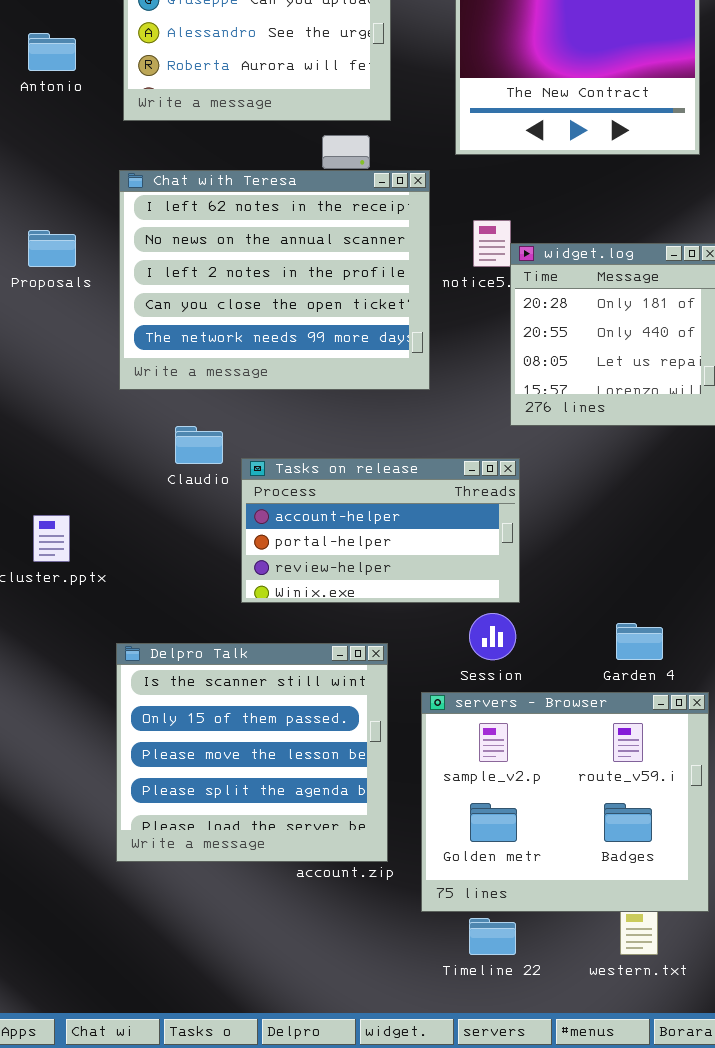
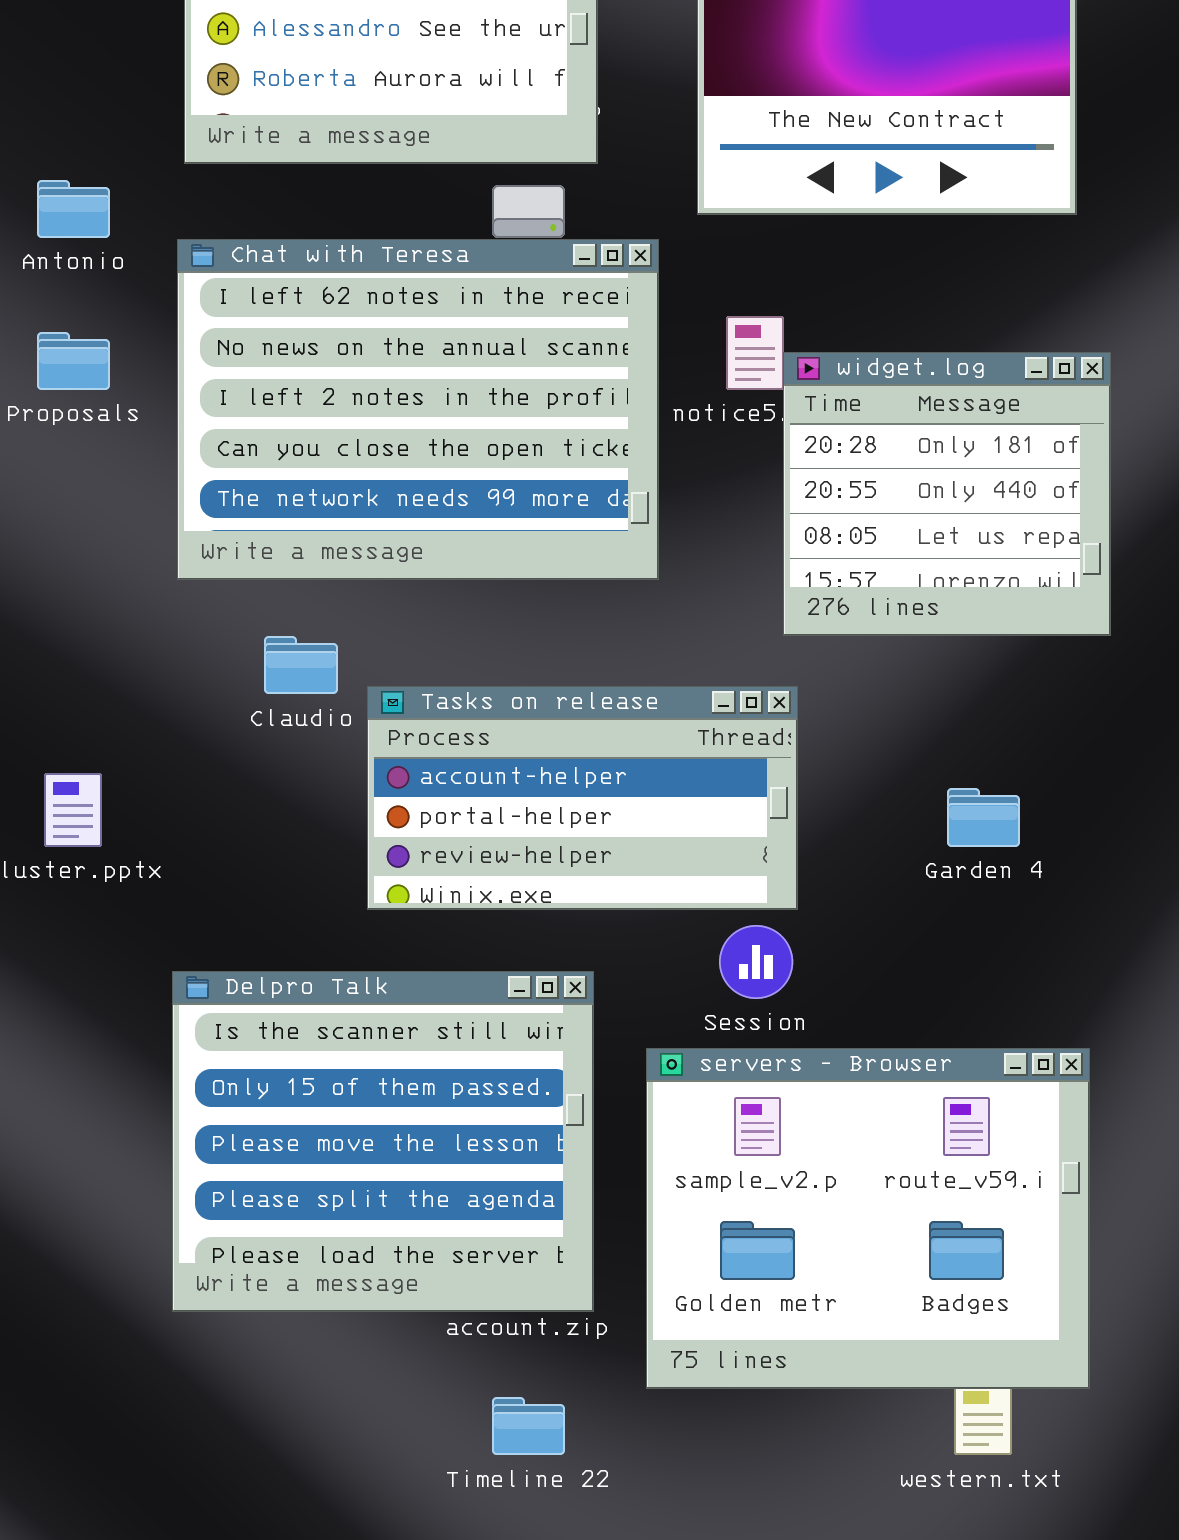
Antonio: [28,33,76,71] -> [37,180,110,238], moved
Garden 4: [616,623,663,660] -> [947,788,1020,847], moved
Timeline 22: [469,918,516,955] -> [492,1397,565,1455], moved

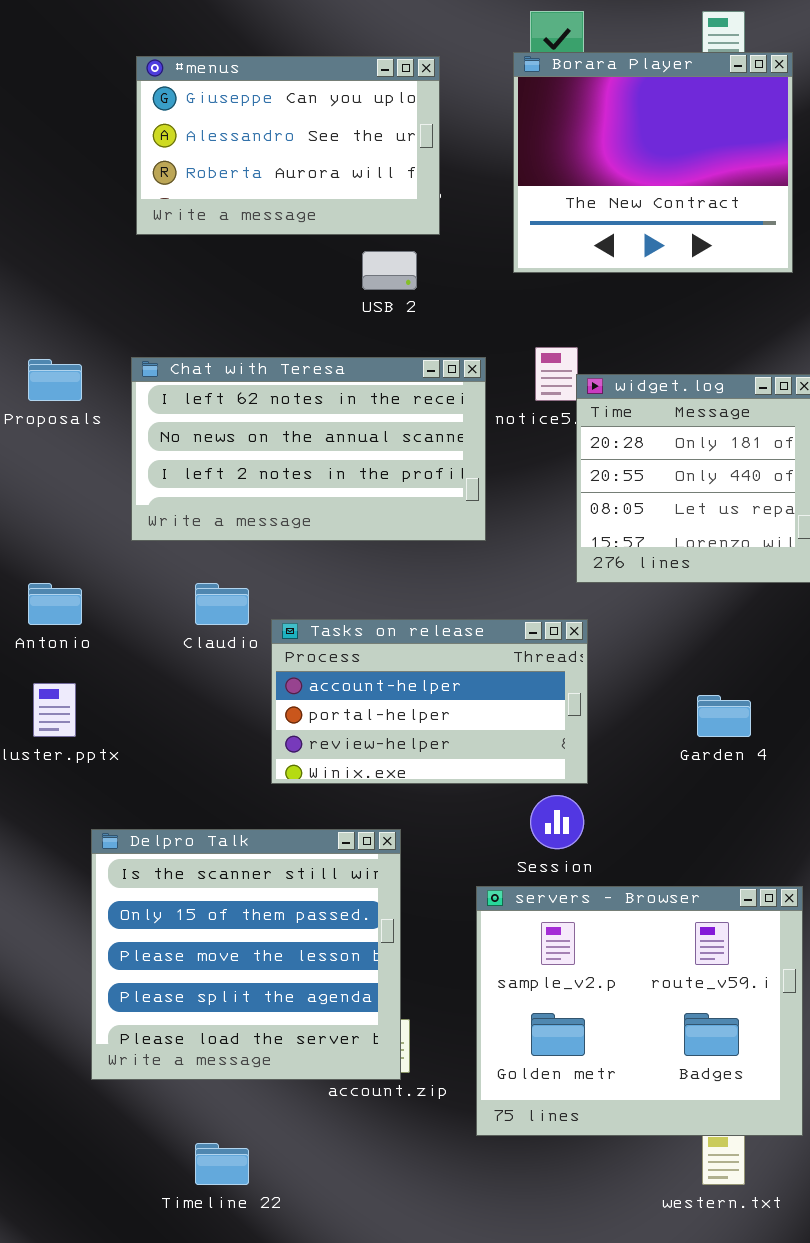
Antonio: [37,180,110,238] -> [28,583,82,625], moved
Chat with Teresa: [177,239,659,580] -> [131,357,486,541], resized
Delpro Talk: [172,971,594,1312] -> [91,829,401,1080], moved
Timeline 22: [492,1397,565,1455] -> [195,1143,249,1185], moved

